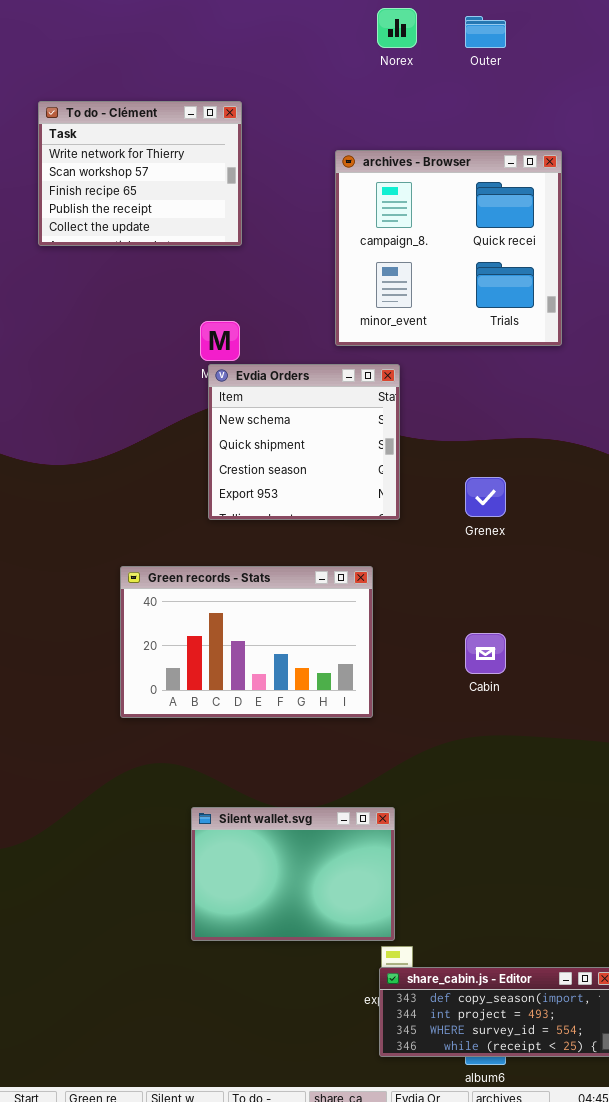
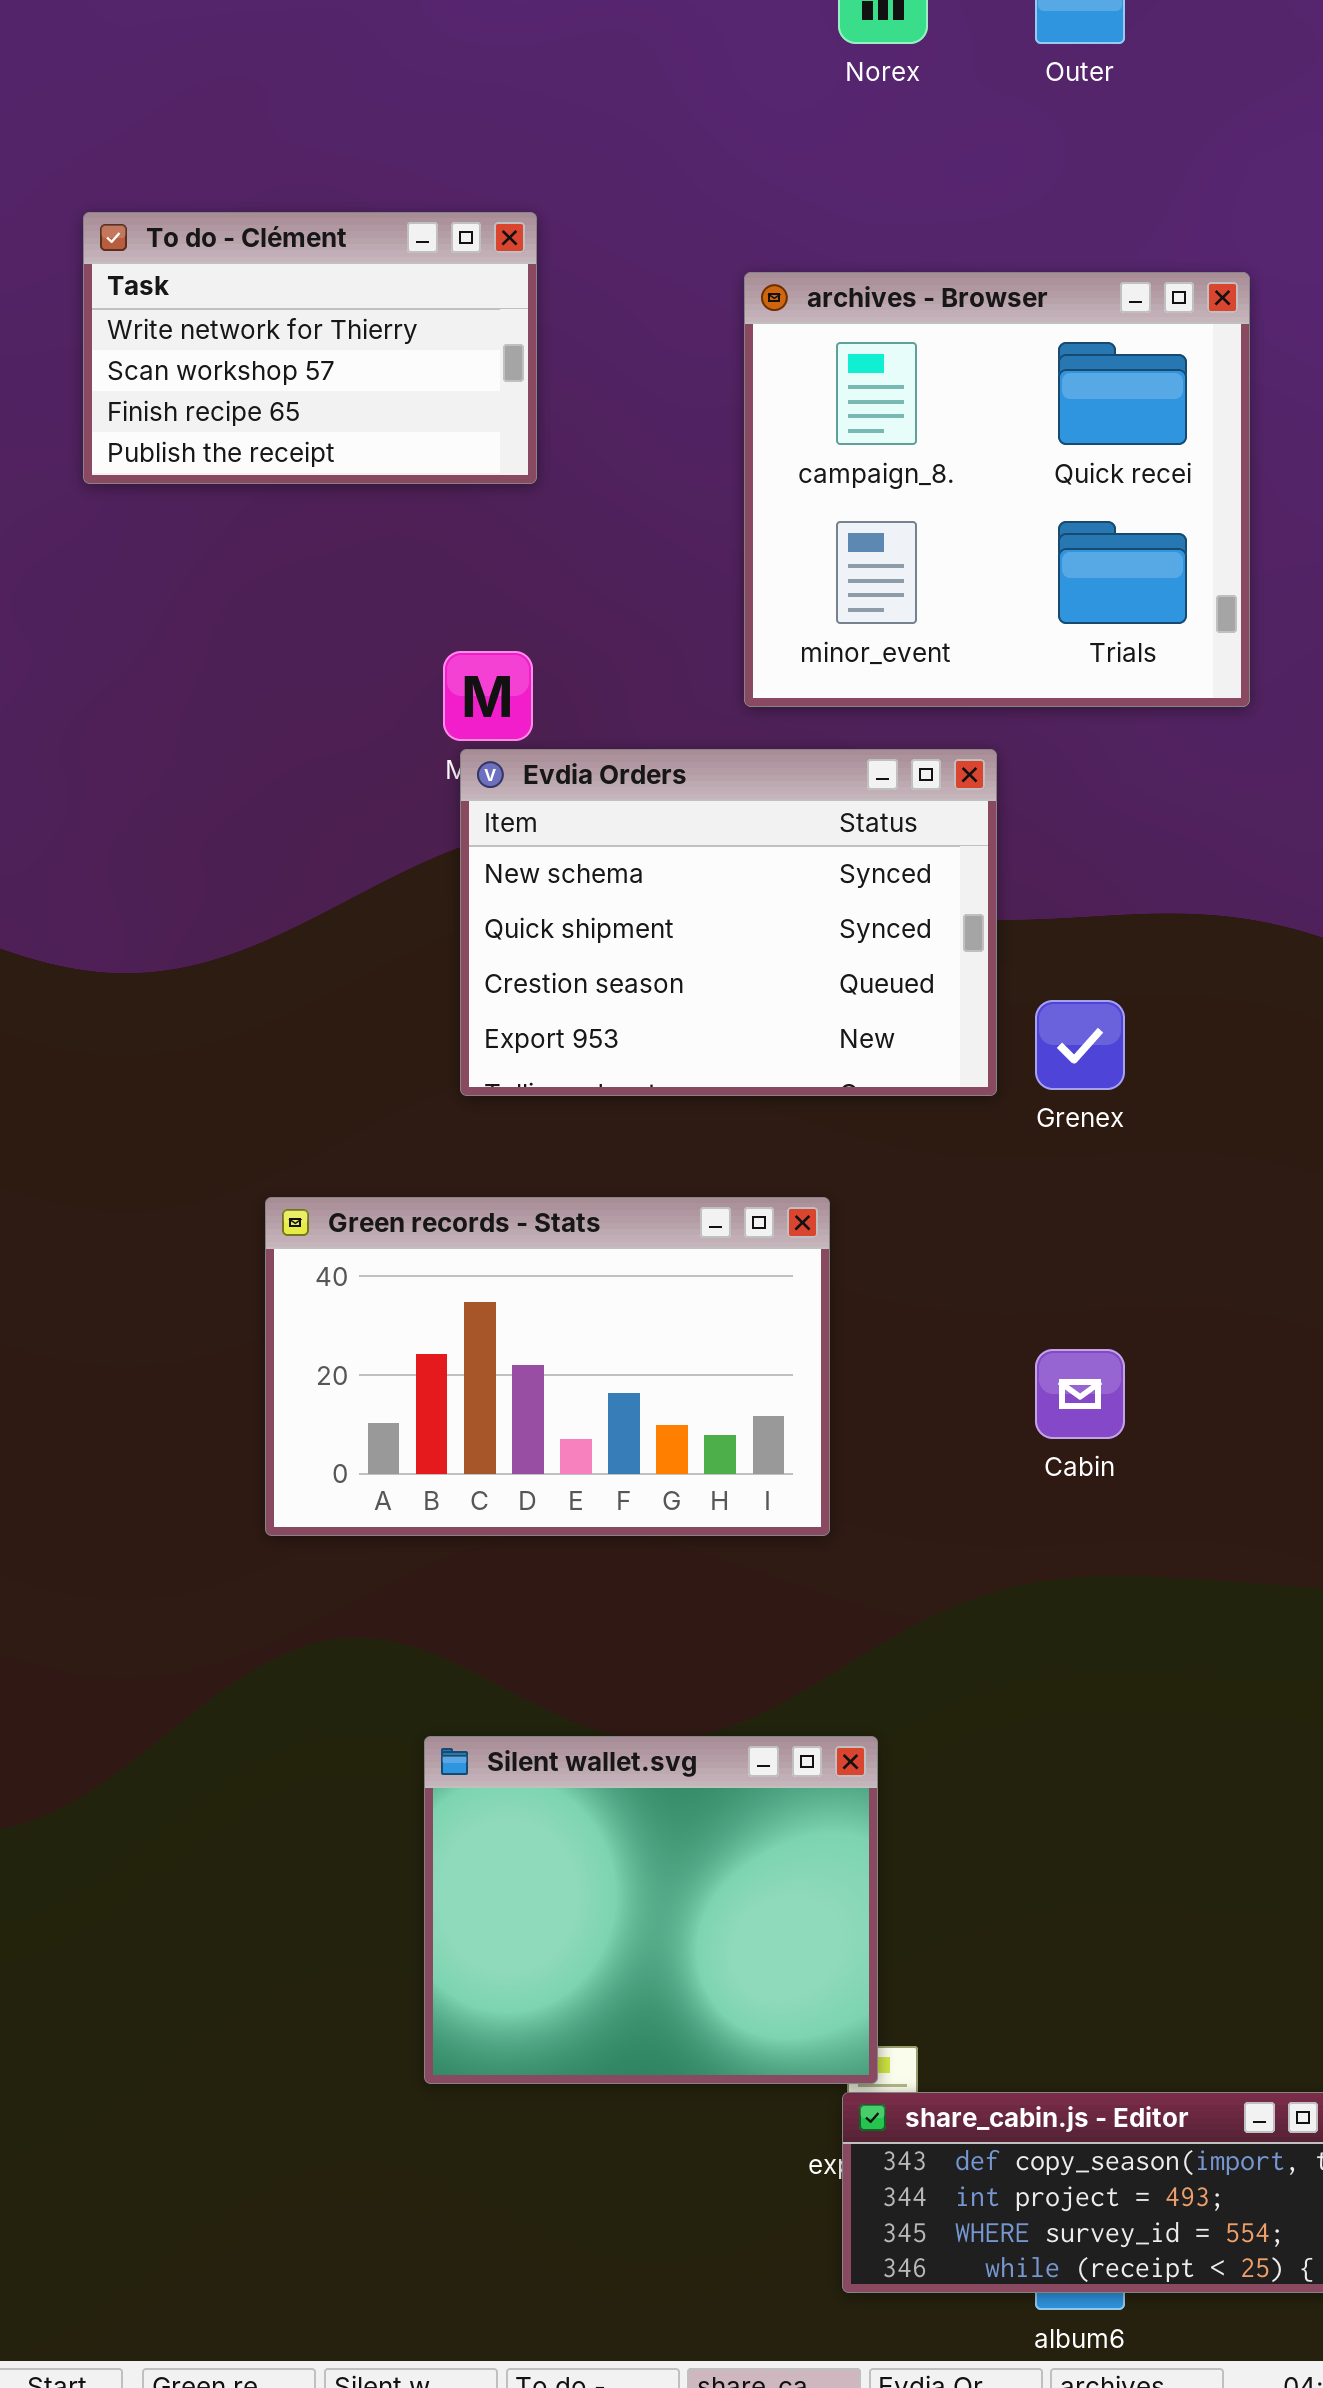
To do - Clément: [38,101,242,246] -> [83,212,537,484], resized
Evdia Orders: [208,364,400,520] -> [460,749,997,1096], resized
Silent wallet.svg: [191,807,395,941] -> [424,1736,878,2084], resized

